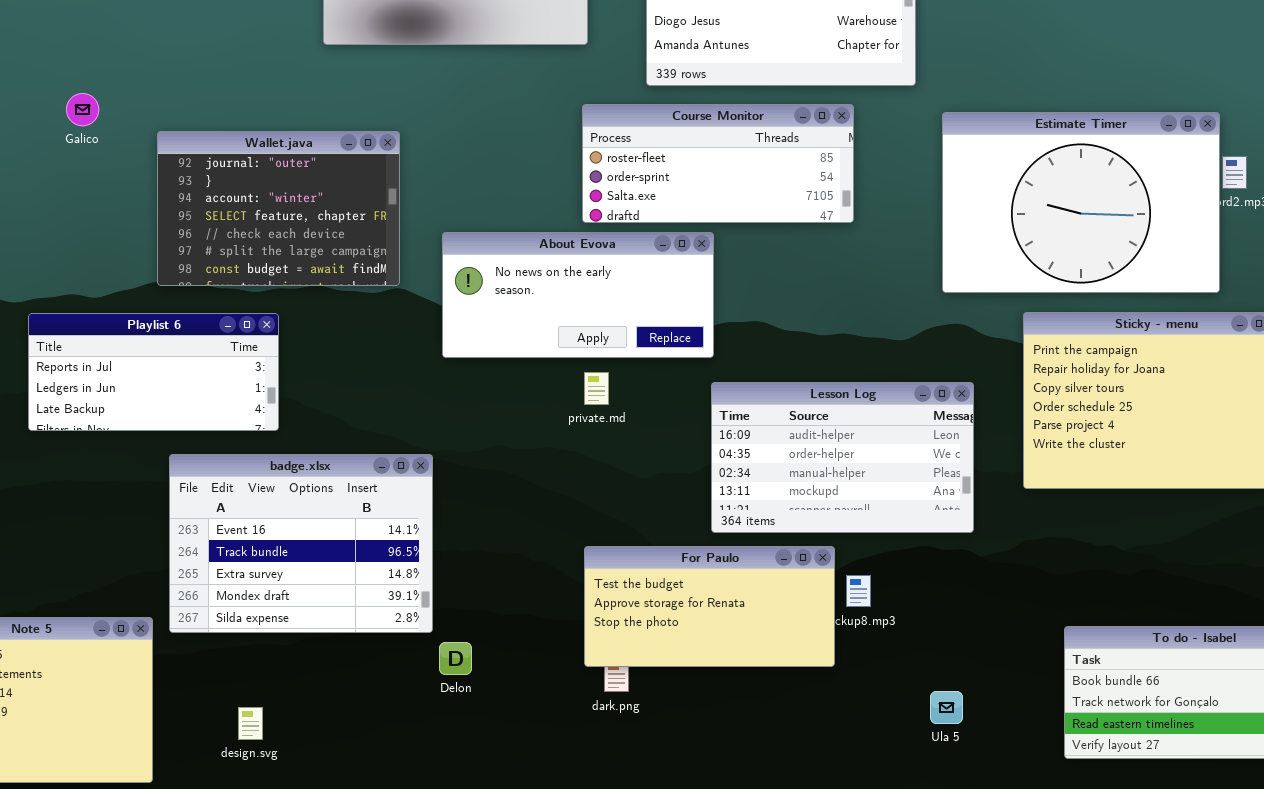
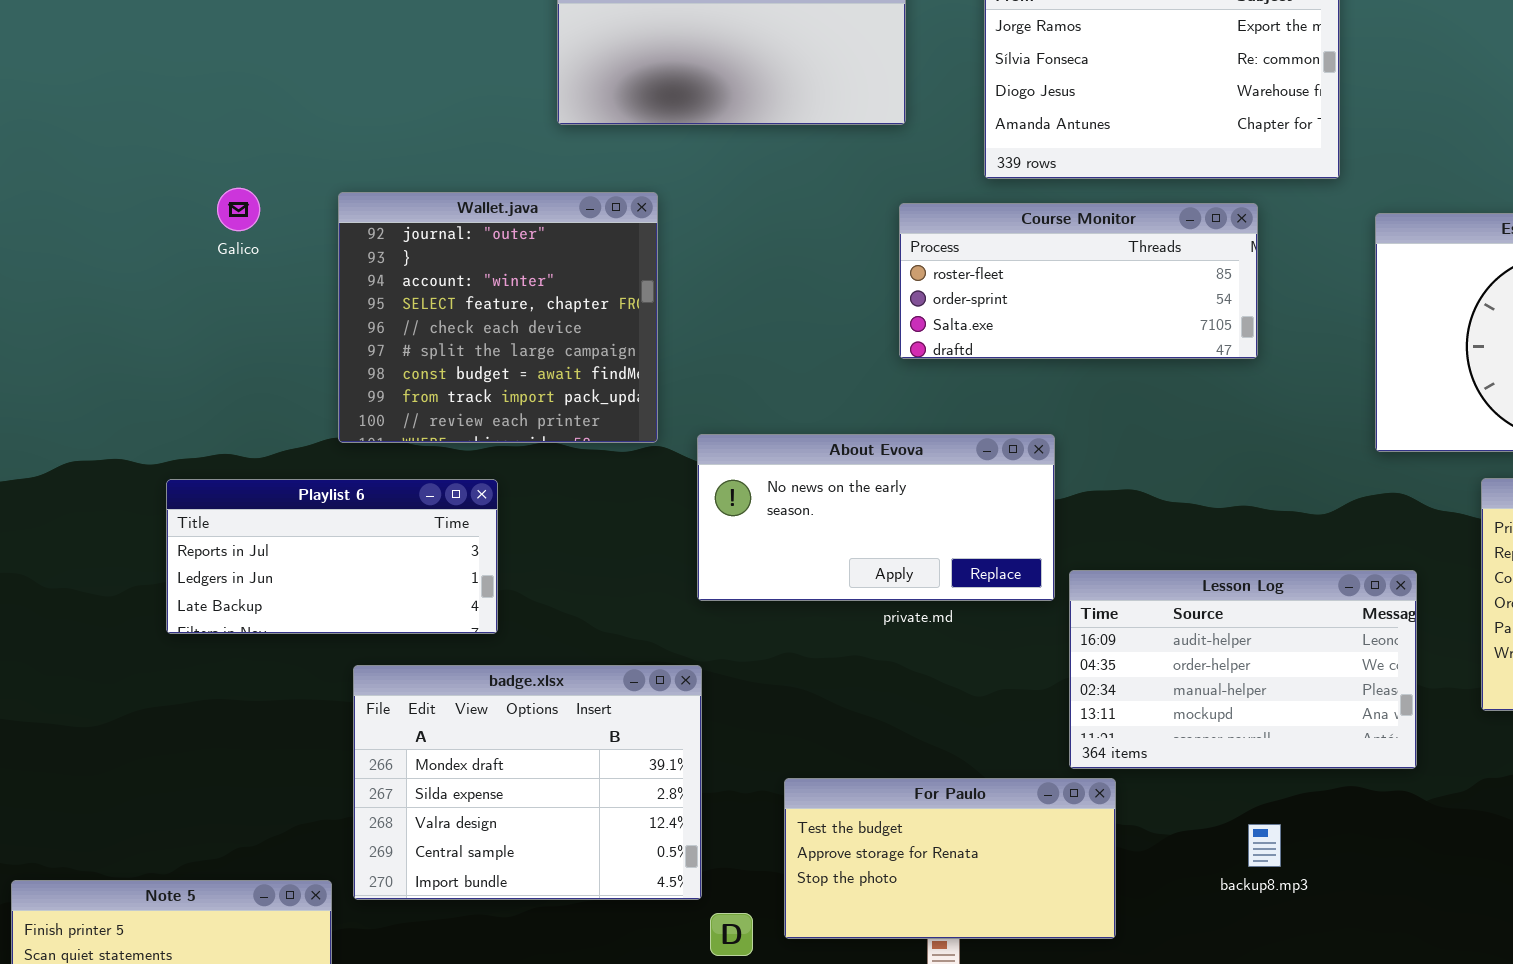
Wallet.java: [157,131,400,286] -> [338,192,658,443], resized
About Evova: [442,232,714,358] -> [697,434,1055,601], moved
badge.xlsx: [169,454,433,633] -> [353,665,702,900], scrolled down 3 rows
For Paulo: [584,546,835,667] -> [784,778,1116,939], moved

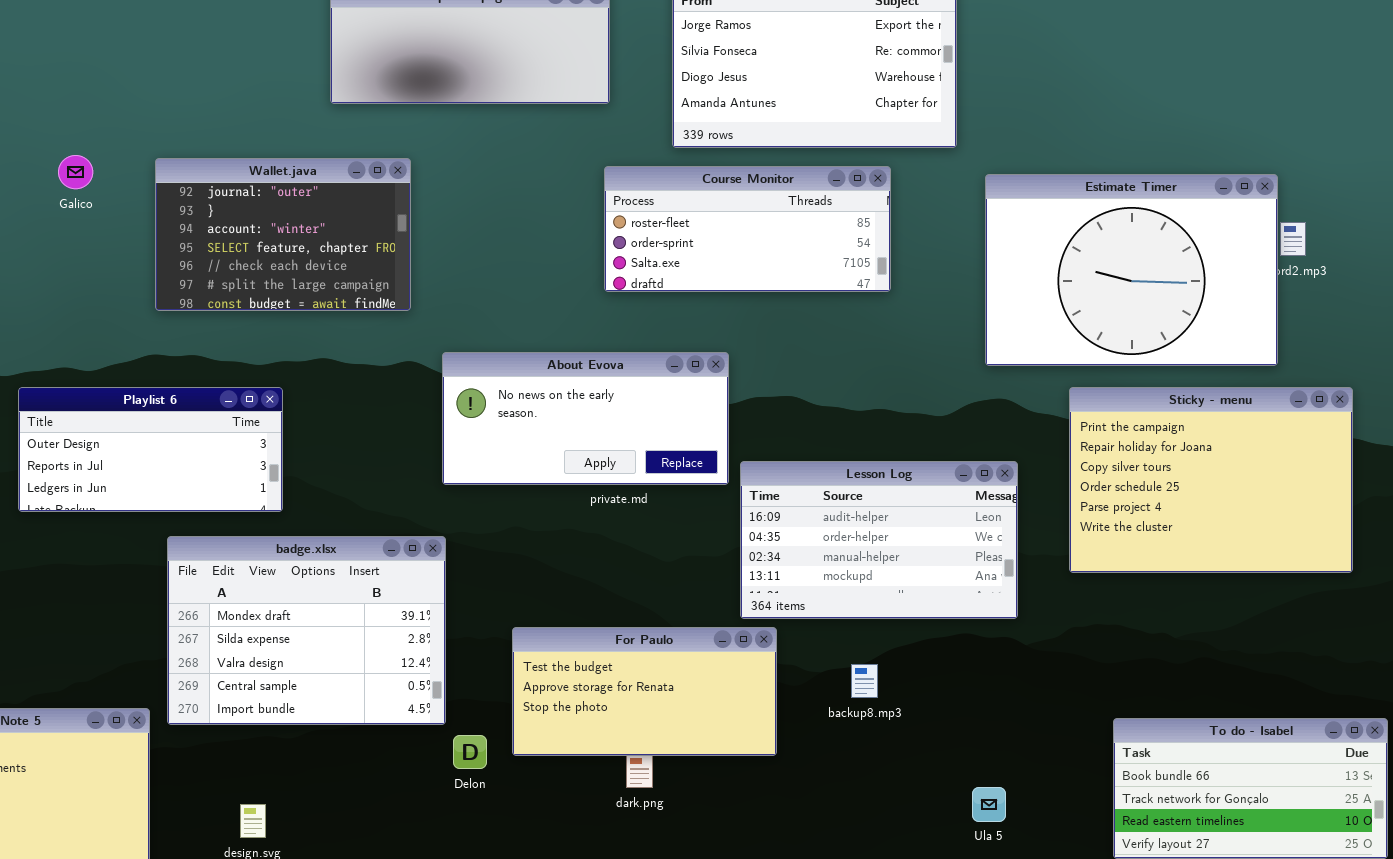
Wallet.java: [338,192,658,443] -> [155,158,411,311], resized
Playlist 6: [166,479,498,634] -> [18,387,283,512], scrolled up 1 row
backup8.mp3: [1248,824,1281,867] -> [851,664,878,698], moved

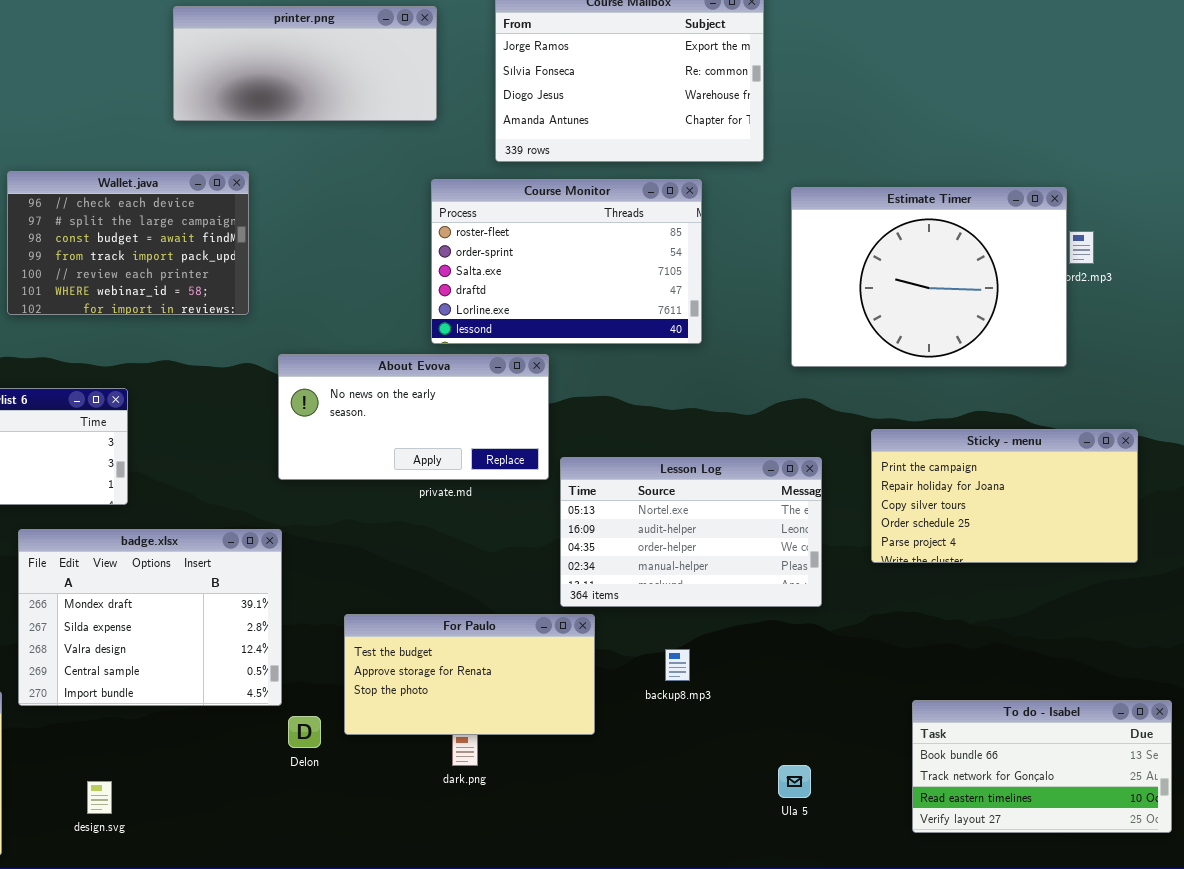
Wallet.java: [155,158,411,311] -> [7,171,249,315], scrolled down 4 rows
Course Monitor: [604,166,891,292] -> [431,179,702,344], resized
Sticky - menu: [1069,387,1353,573] -> [871,429,1138,563], resized
Lesson Log: [740,461,1018,619] -> [560,457,822,607], scrolled up 1 row

